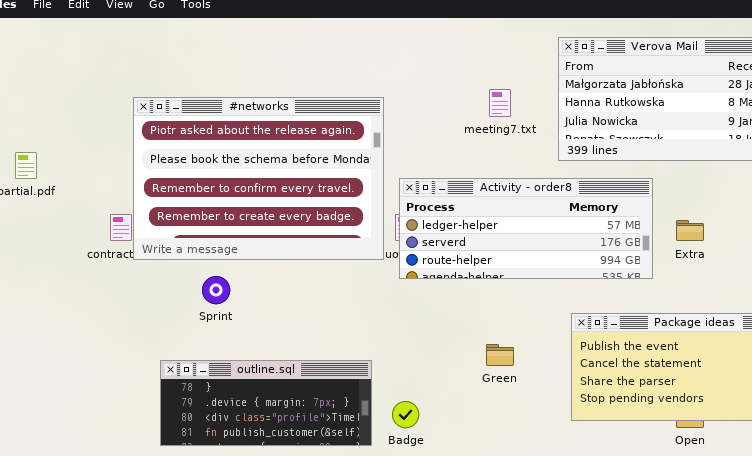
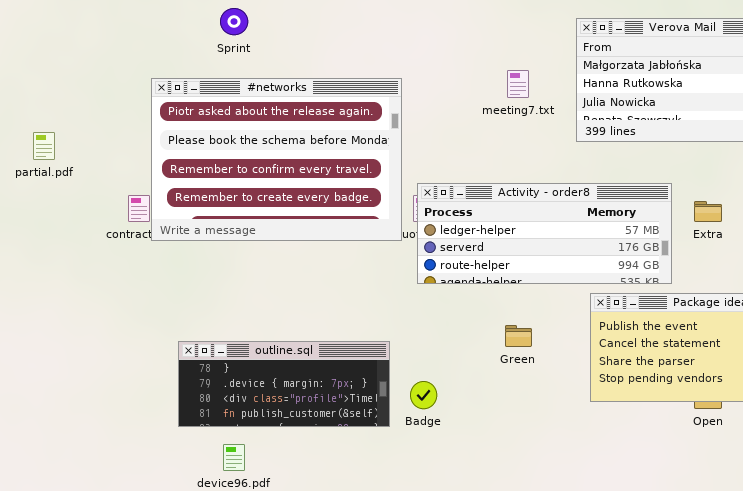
Activity - order8: [399,178,653,279] -> [417,183,672,284], moved
Sprint: [202,276,230,304] -> [220,8,248,35], moved

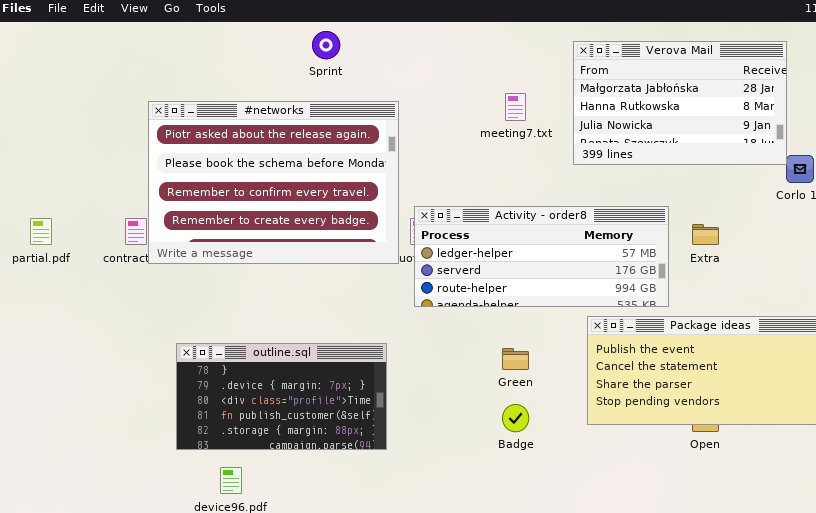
Sprint: [220,8,248,35] -> [312,31,340,59], moved
partial.pdf: [33,132,55,160] -> [30,218,52,245], moved
outline.sql: [178,341,390,427] -> [176,343,387,450], resized
Badge: [410,381,437,409] -> [502,404,529,432], moved

